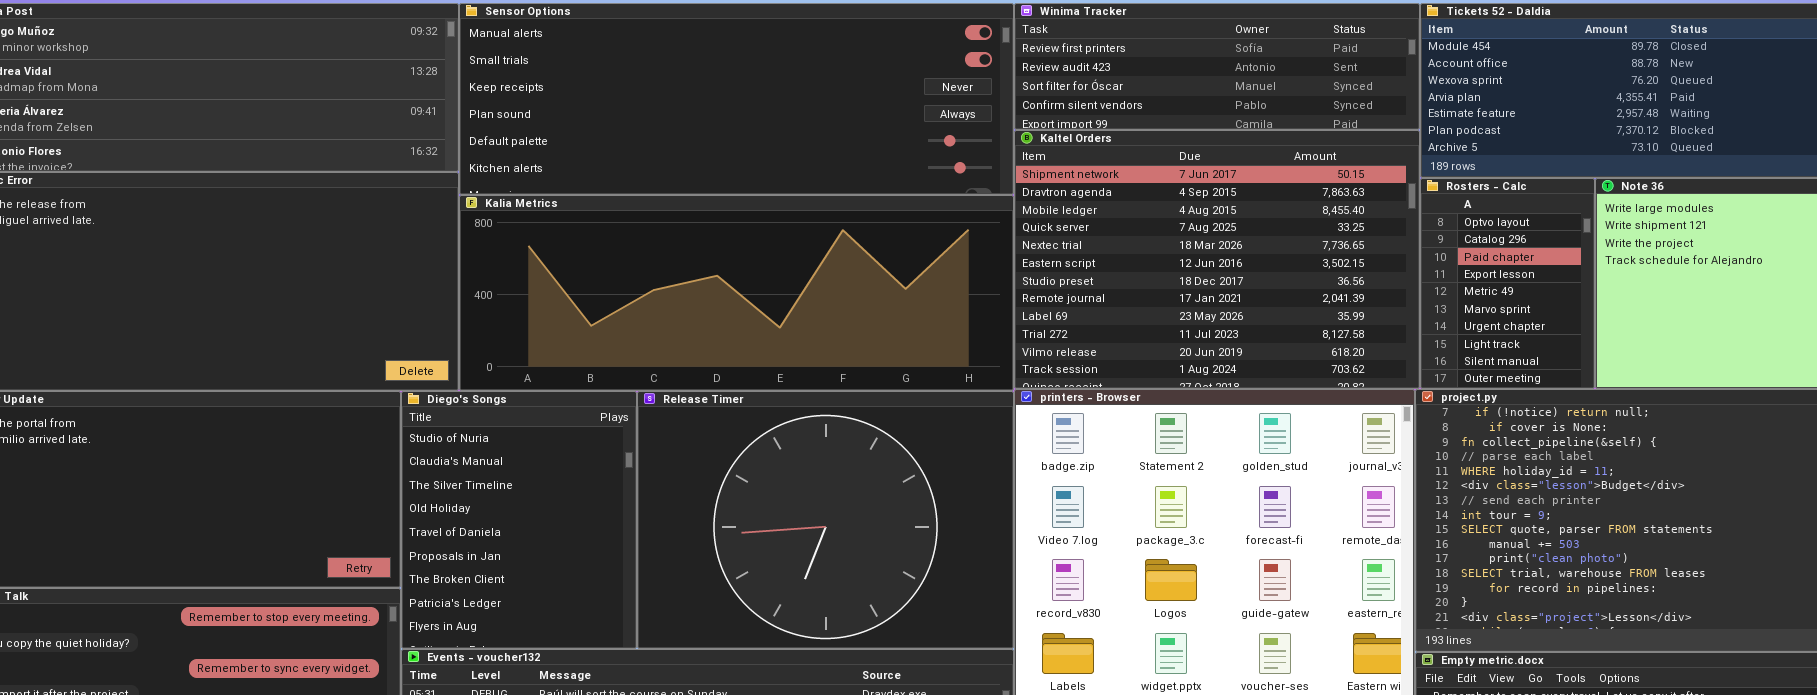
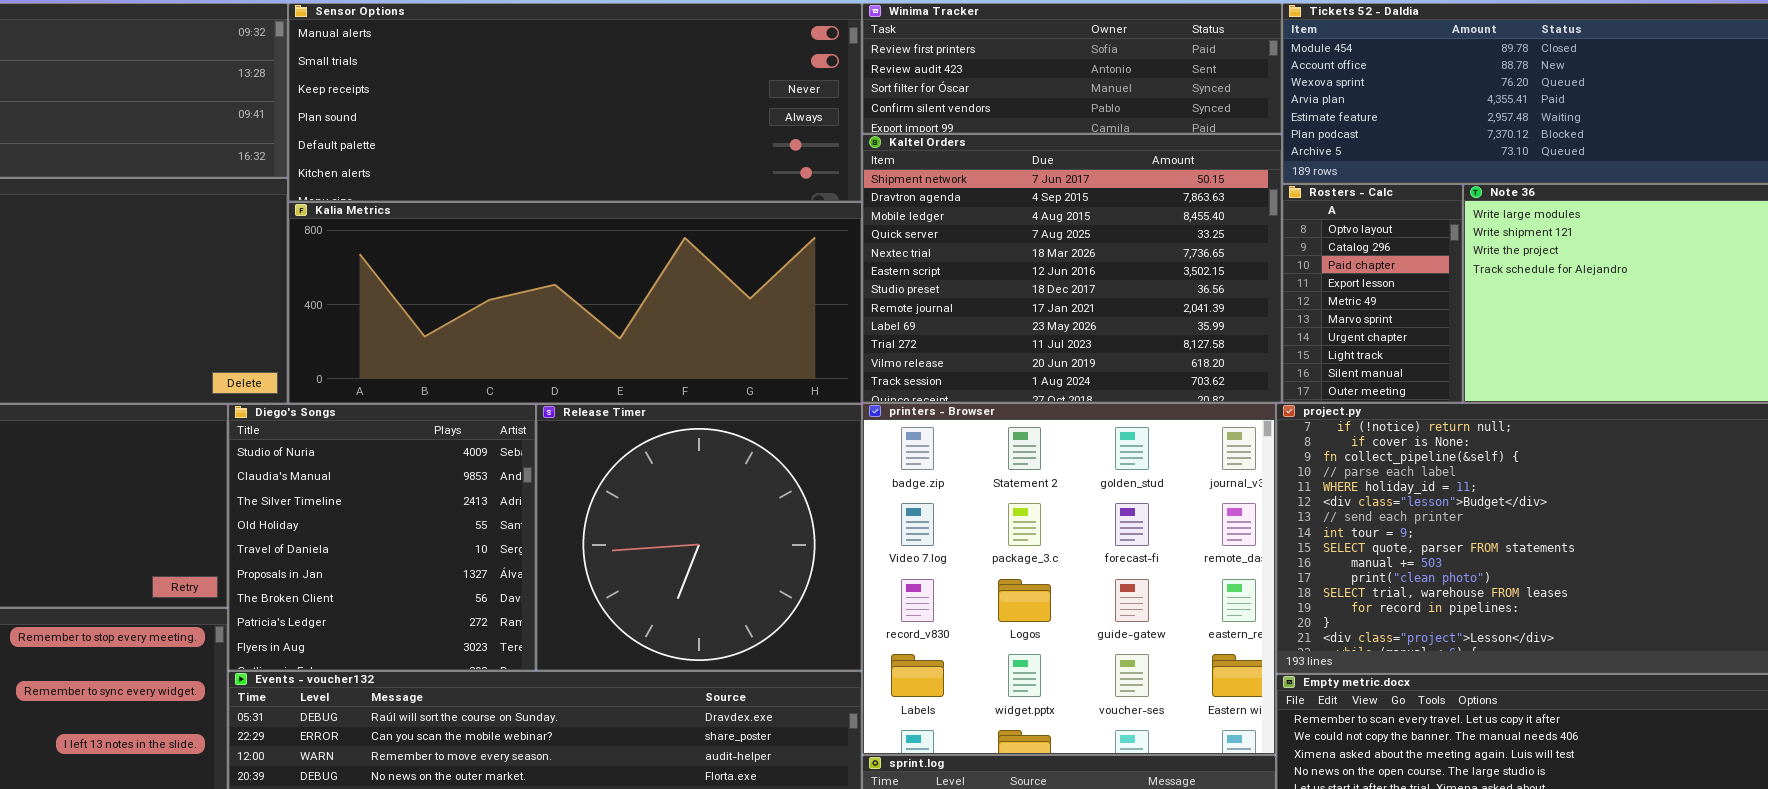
Diego's Songs: [401,391,637,649] -> [228,404,536,671], resized
Release Timer: [637,391,1014,649] -> [536,404,862,671], resized

